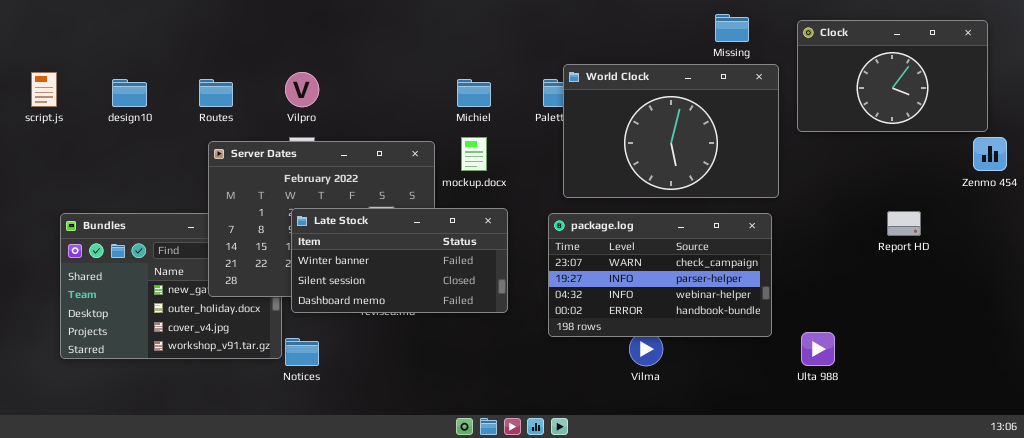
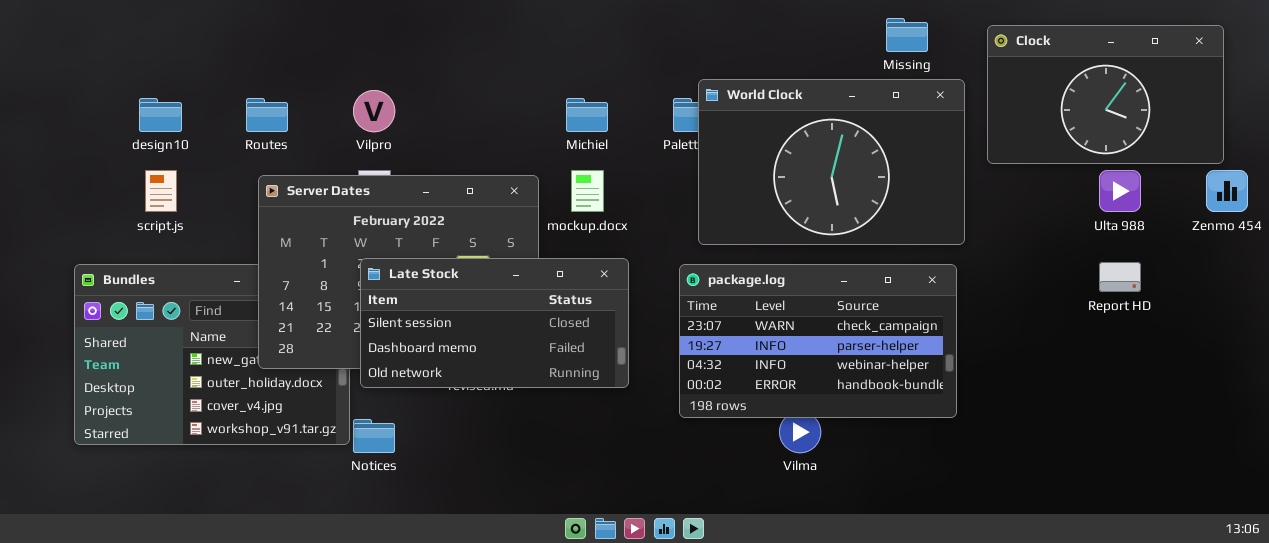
script.js: [31,72,57,107] -> [145,170,177,212], moved
Late Stock: [291,208,508,313] -> [360,258,629,388], scrolled down 1 row
Ulta 988: [801,332,835,366] -> [1099,170,1141,212], moved

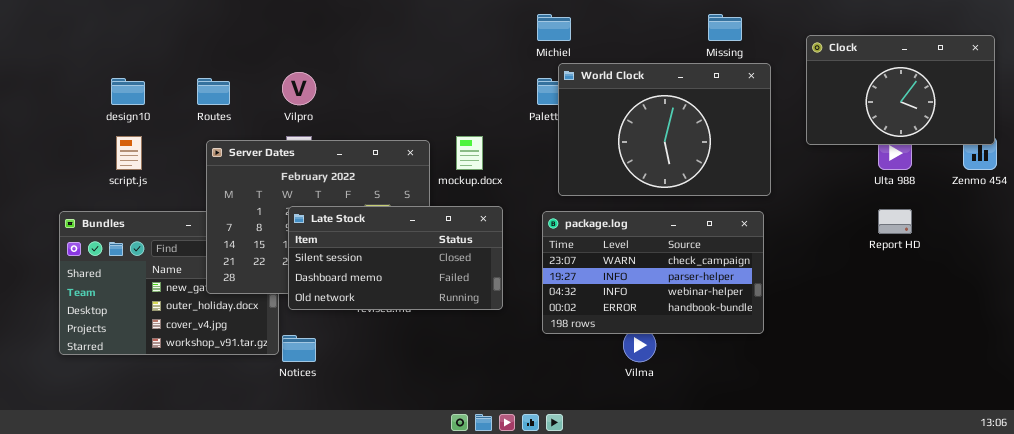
Clock: [987,25,1224,164] -> [806,35,995,145], moved
Michiel: [566,98,608,132] -> [537,14,571,41], moved

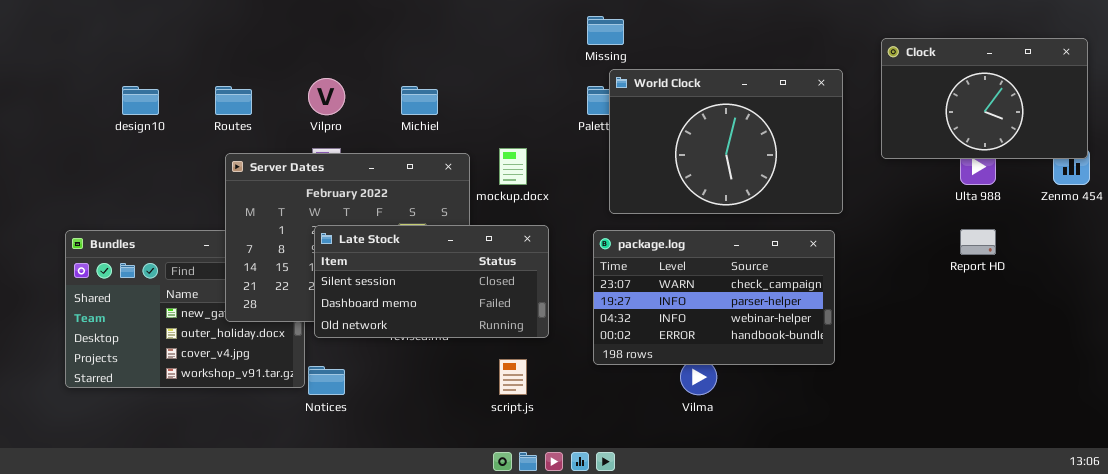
Michiel: [537,14,571,41] -> [401,86,438,115], moved
Missing: [708,14,742,41] -> [587,16,624,45], moved
script.js: [116,136,142,170] -> [499,359,527,395], moved

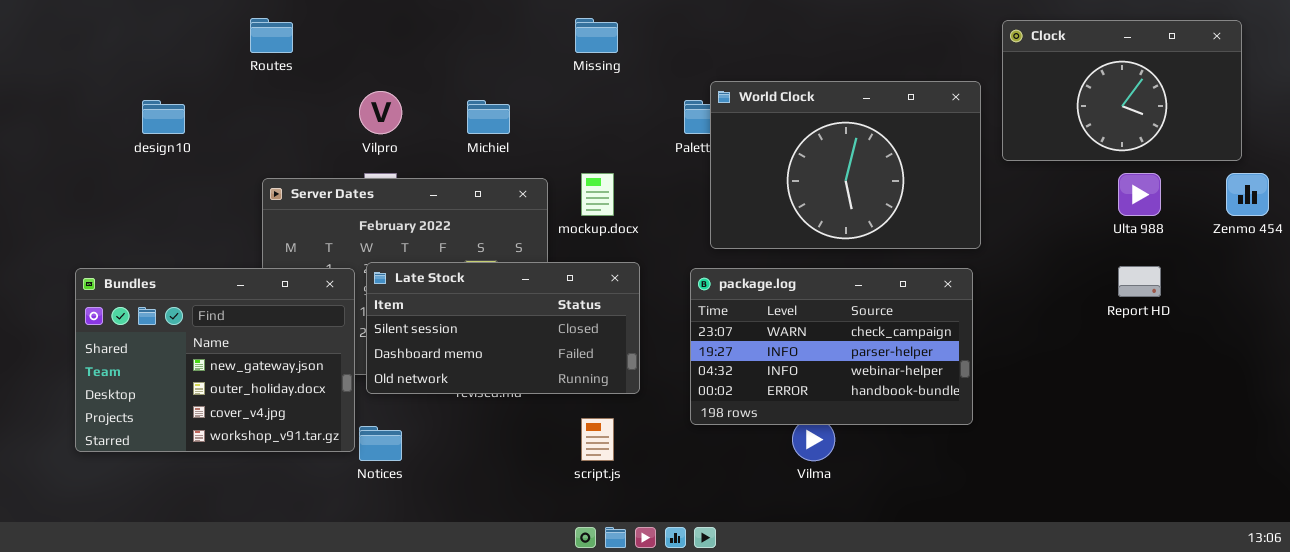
Missing: [587,16,624,45] -> [575,18,618,53], moved
Clock: [881,38,1088,159] -> [1002,20,1242,161], moved
Routes: [215,86,252,115] -> [250,18,293,53], moved
Bundles: [65,230,305,388] -> [75,268,355,452], raised

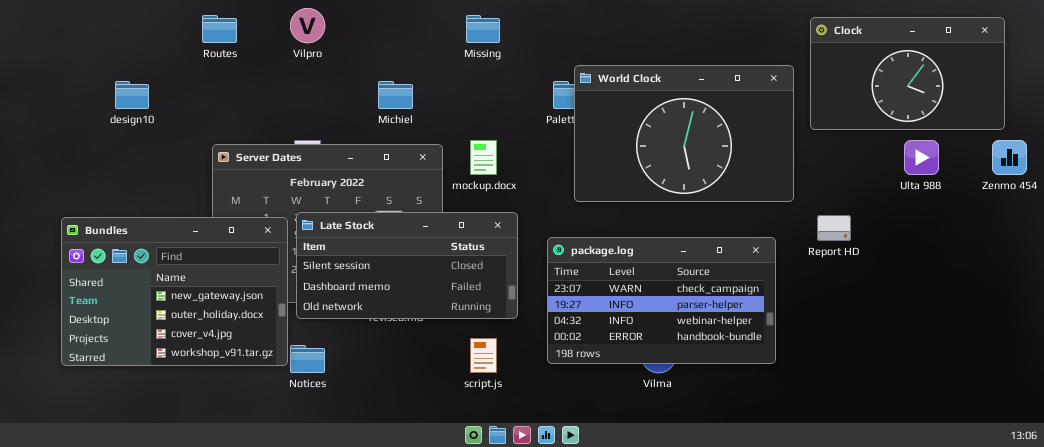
Vilpro: [359,91,402,134] -> [290,8,325,43], moved
Report HD: [1118,266,1161,297] -> [817,215,851,241], moved
package.log: [690,268,973,425] -> [547,237,776,364], moved

